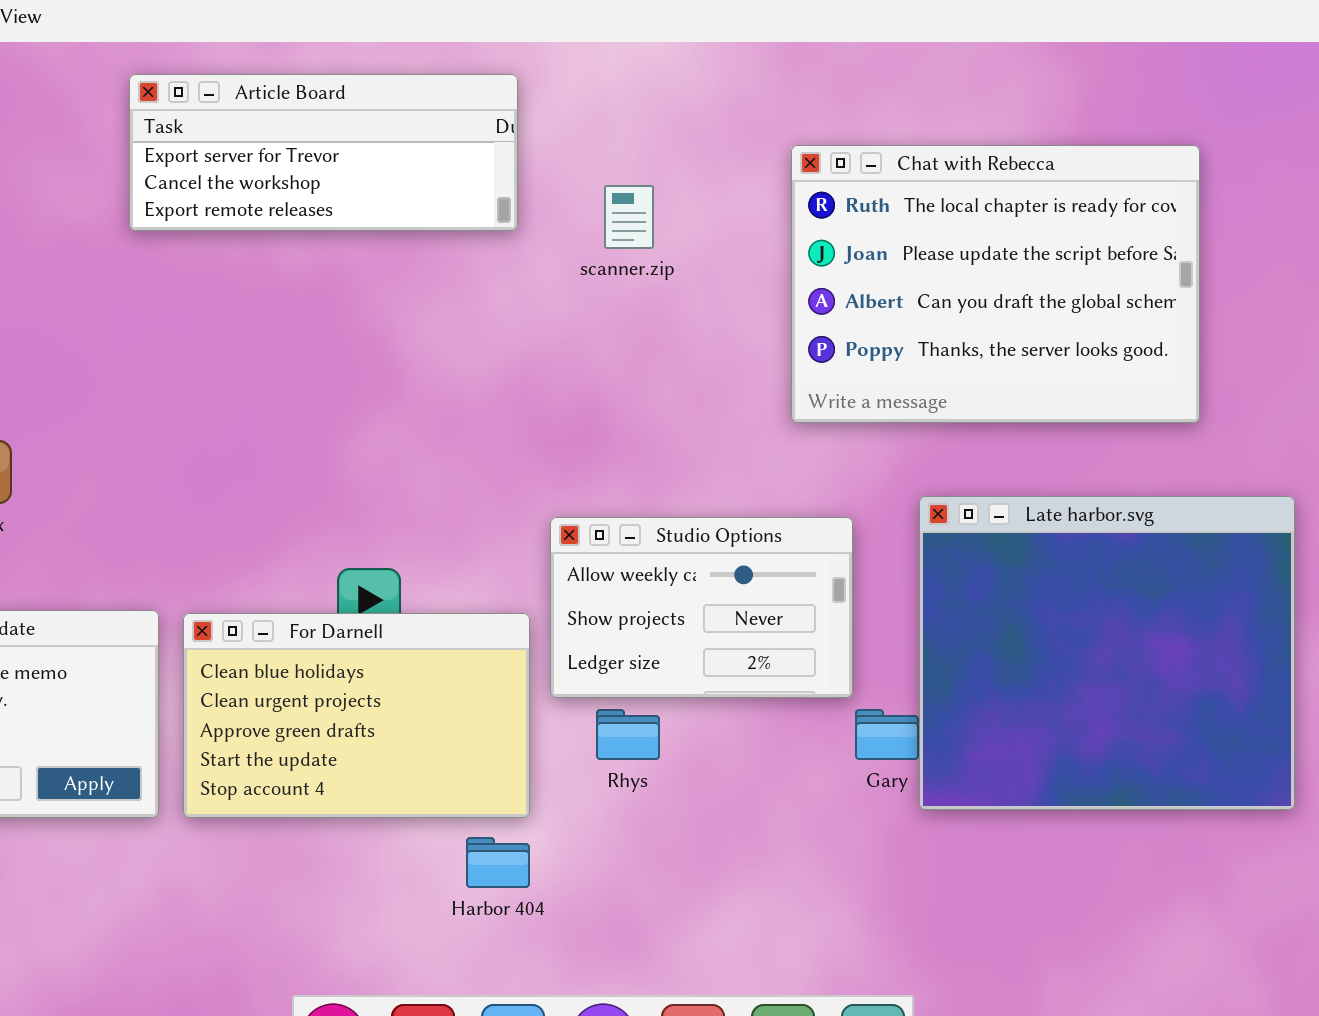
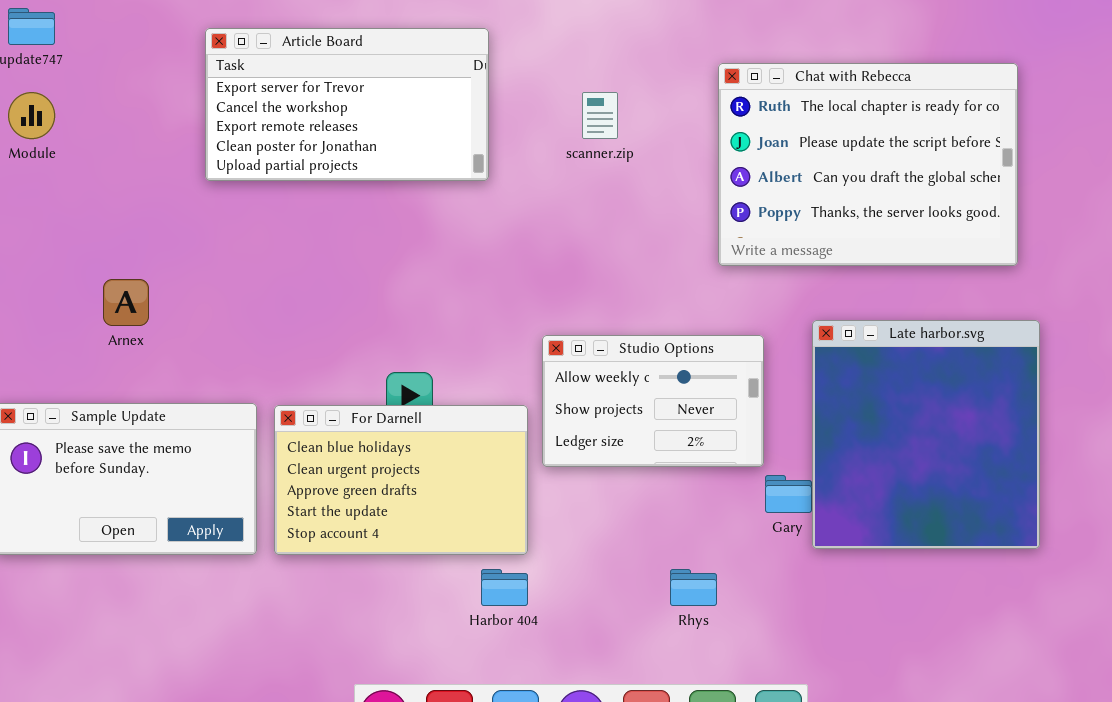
Article Board: [129,74,518,231] -> [205,28,489,181], moved, resized
Late harbor.svg: [919,496,1295,810] -> [812,320,1040,549], resized
Rhys: [596,709,660,760] -> [670,569,717,606], moved

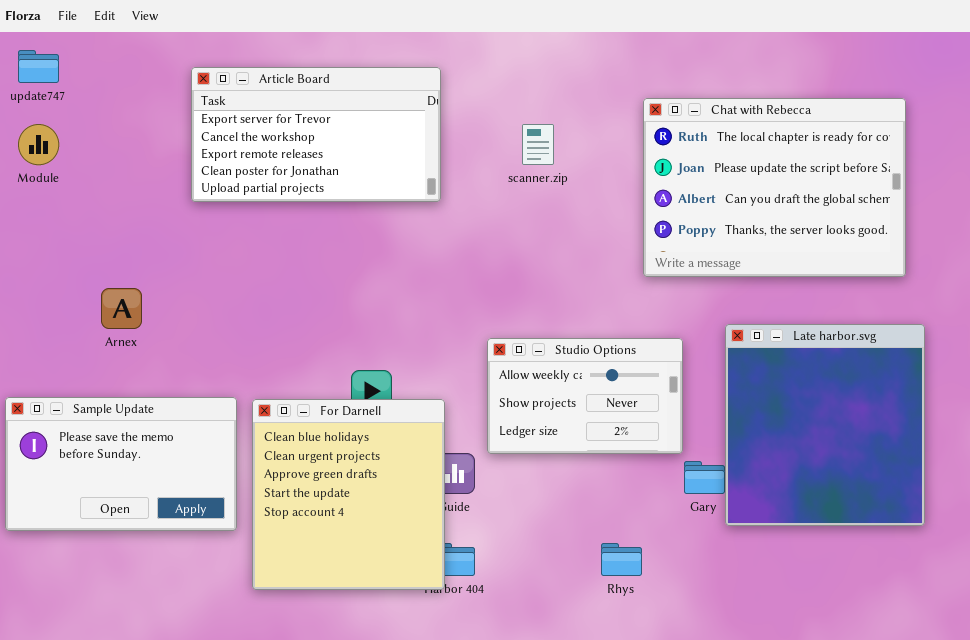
For Darnell: [274,405,528,555] -> [252,399,445,590], resized

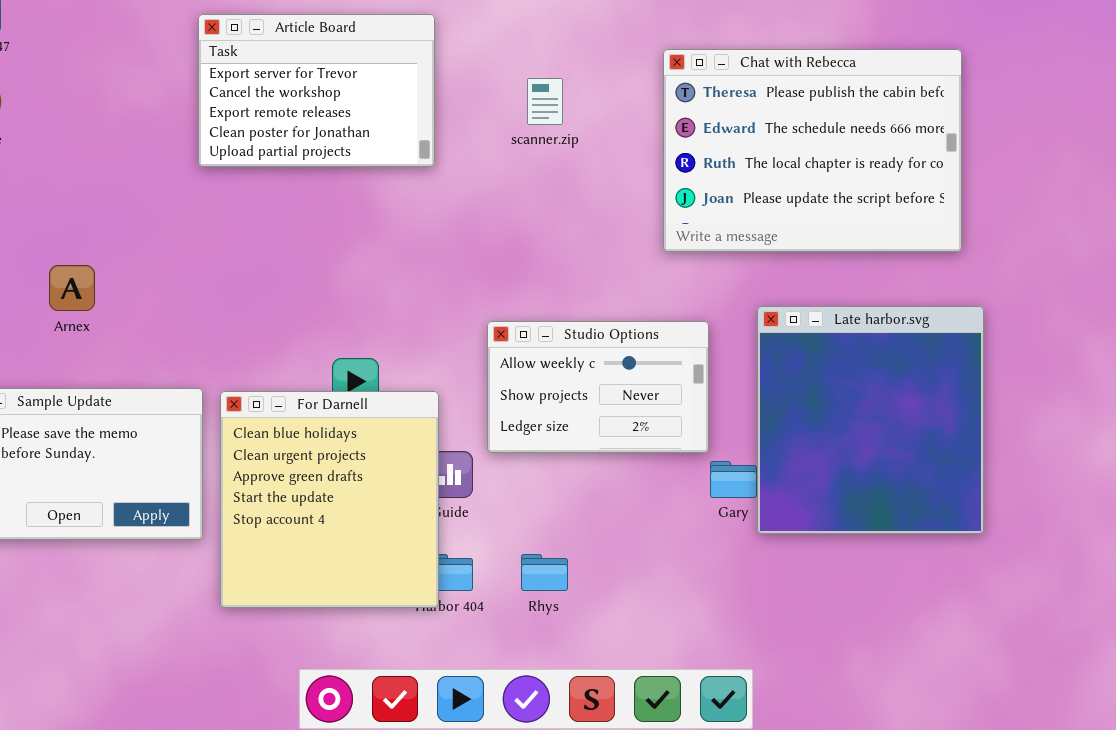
Article Board: [191,67,441,202] -> [198,14,435,167], resized
Chat with Rebecca: [643,98,906,277] -> [663,49,962,252], scrolled up 2 rows
Rhys: [601,543,642,576] -> [521,554,568,591], moved

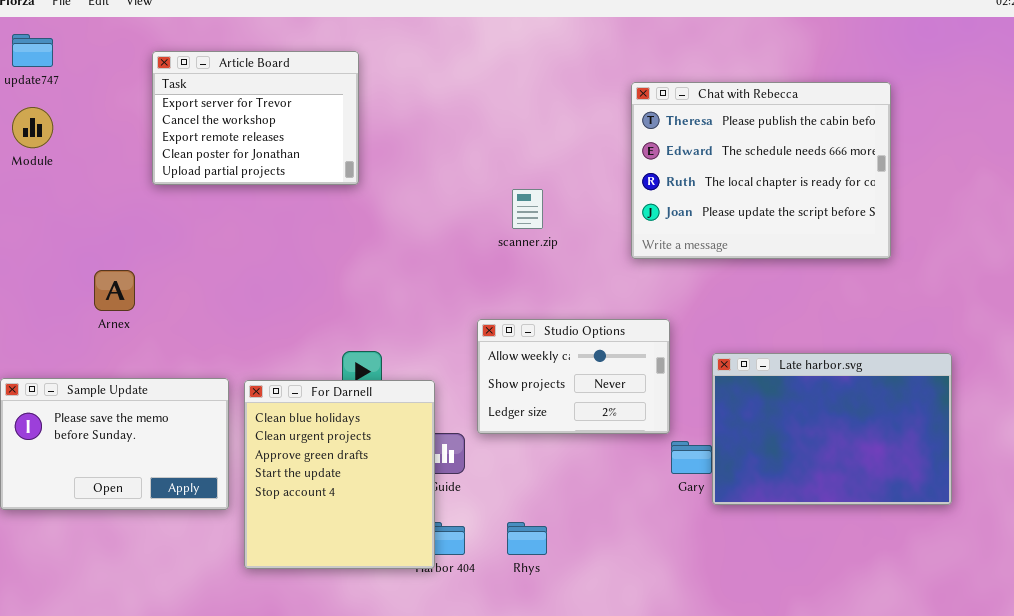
Article Board: [198,14,435,167] -> [152,51,359,185], moved
scanner.zip: [527,78,563,125] -> [512,189,543,229], moved
Late harbor.svg: [757,306,984,534] -> [712,353,952,505], resized

